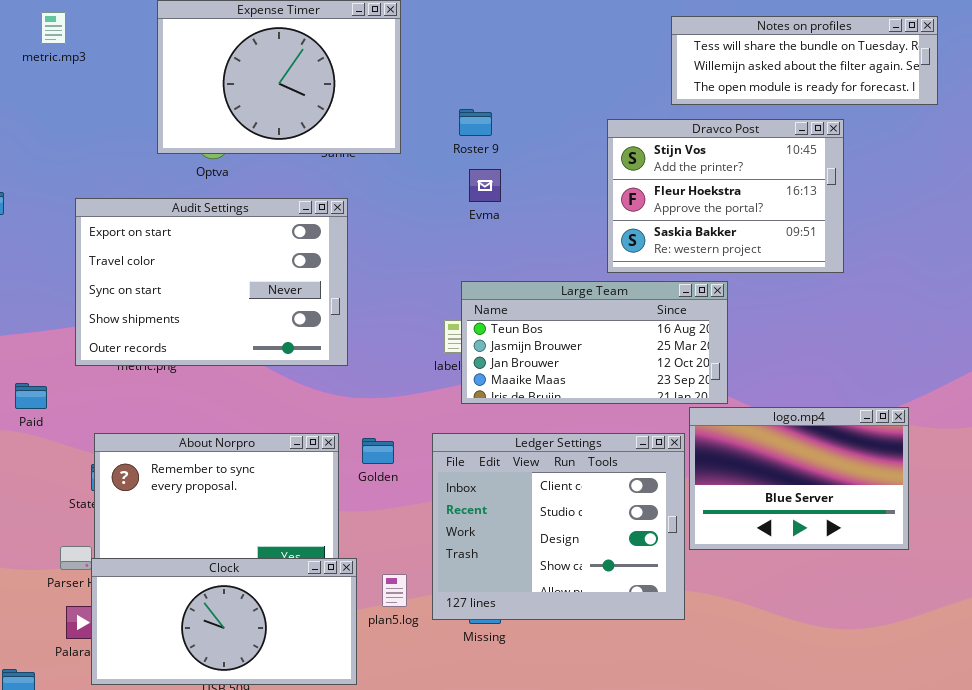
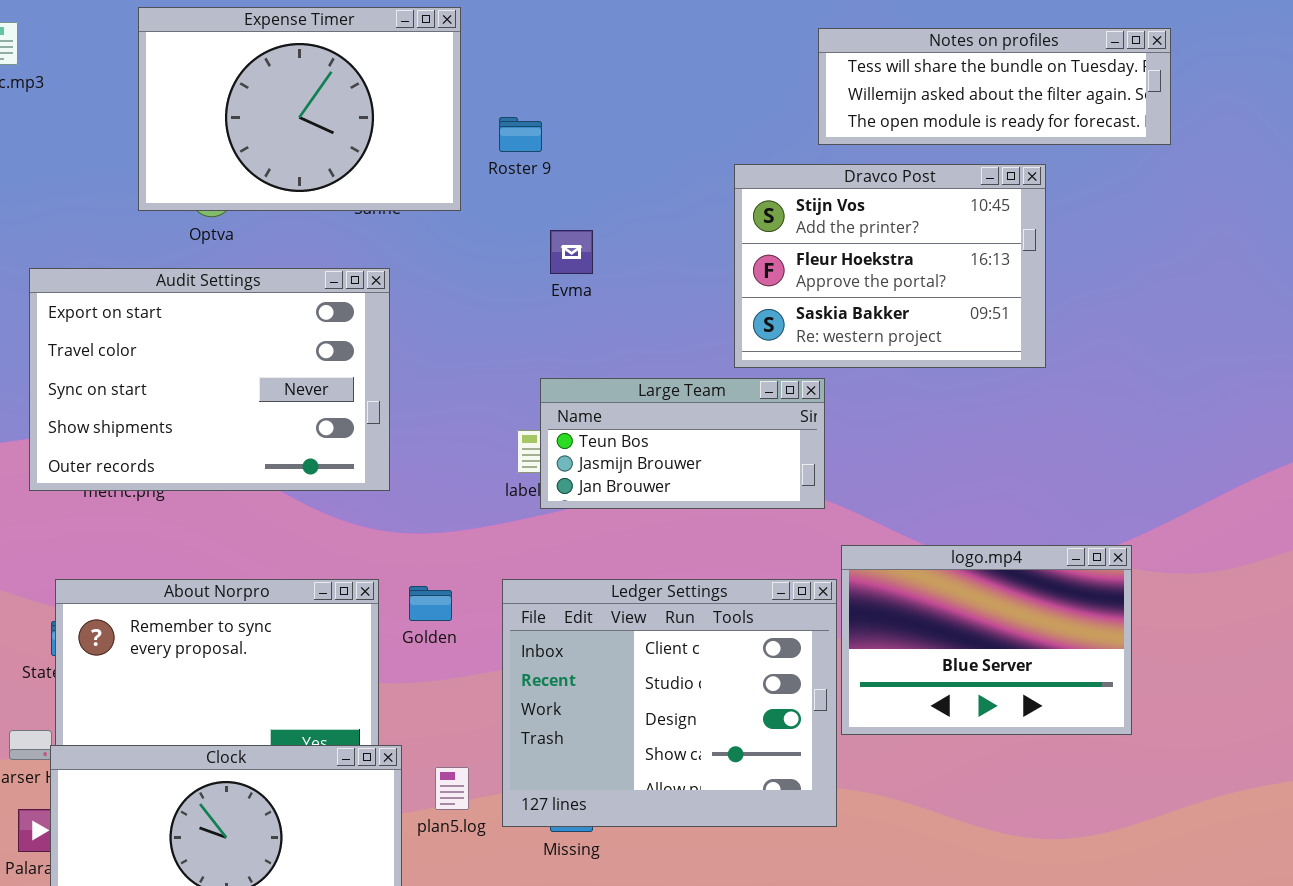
Roster 9: [459,109,492,136] -> [499,117,542,152], moved
Large Team: [461,281,728,404] -> [540,378,825,509], resized

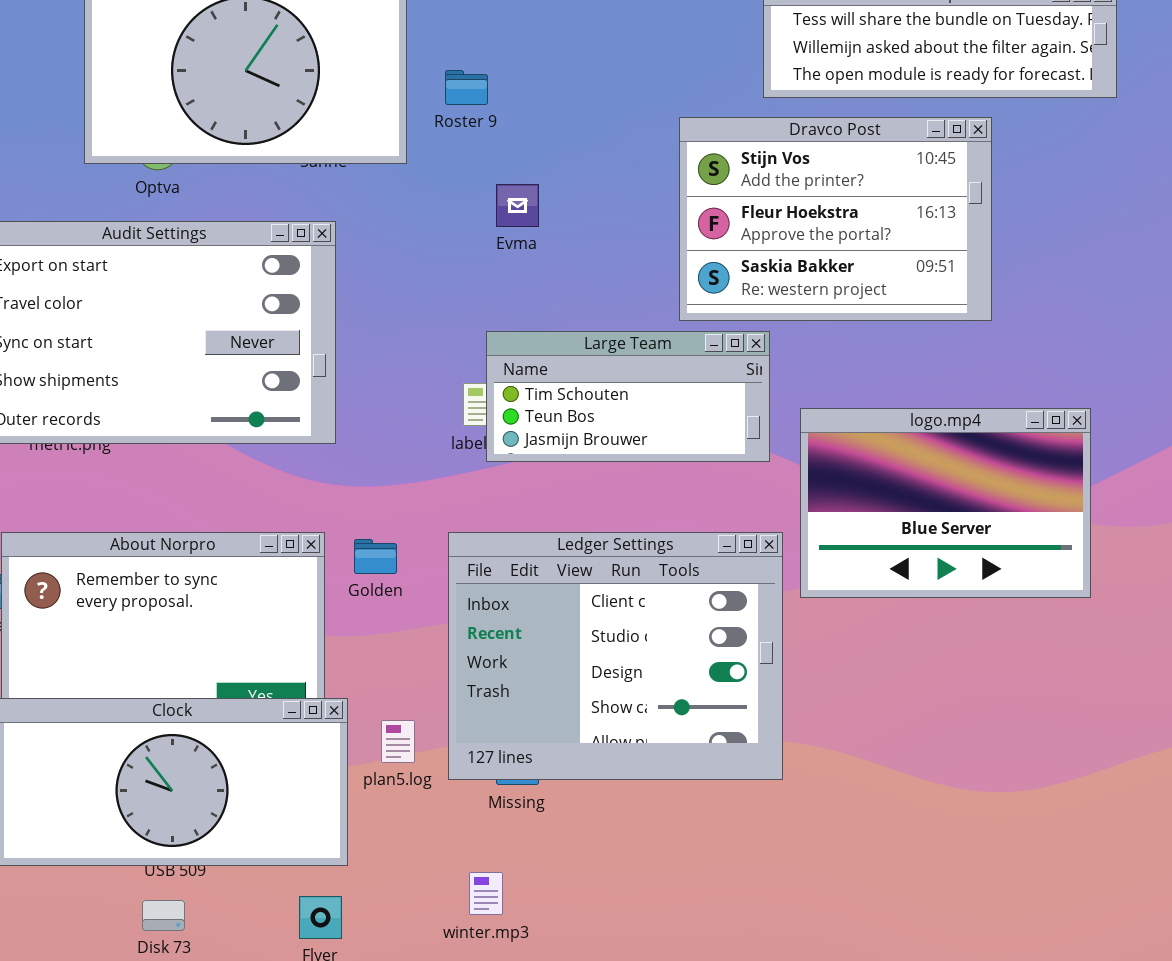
Large Team: [540,378,825,509] -> [486,331,770,462], scrolled up 1 row
logo.mp4: [841,545,1132,735] -> [800,408,1091,598], moved

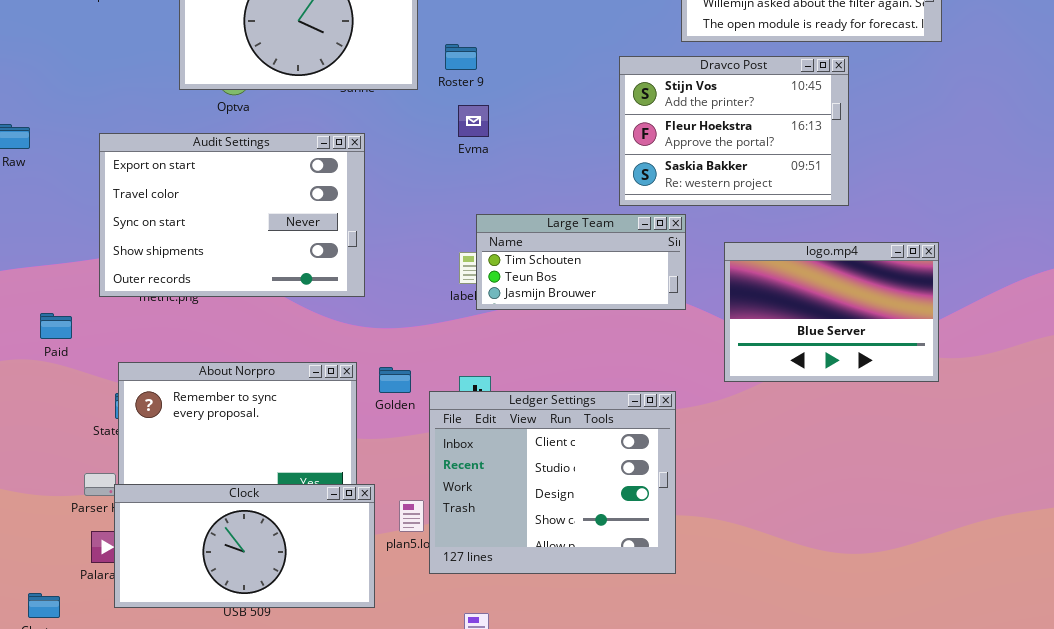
Roster 9: [445,70,488,105] -> [445,44,477,70], moved
Evma: [496,184,539,227] -> [458,105,489,137], moved
logo.mp4: [800,408,1091,598] -> [724,242,939,382], moved
Ledger Settings: [448,532,783,780] -> [429,391,676,574], moved

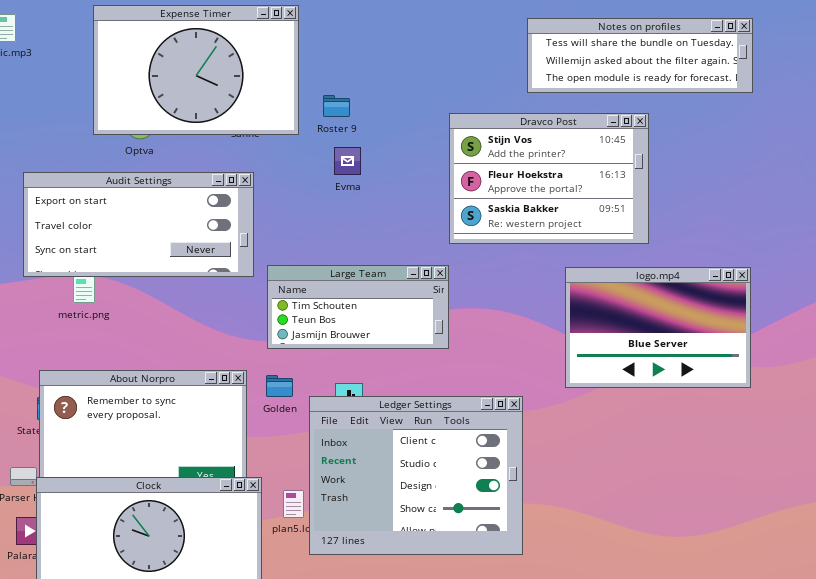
Dravco Post: [619,56,849,206] -> [449,113,649,244], moved
Audit Settings: [99,133,365,297] -> [23,172,254,277], resized
Large Team: [476,214,686,310] -> [267,265,449,349], moved

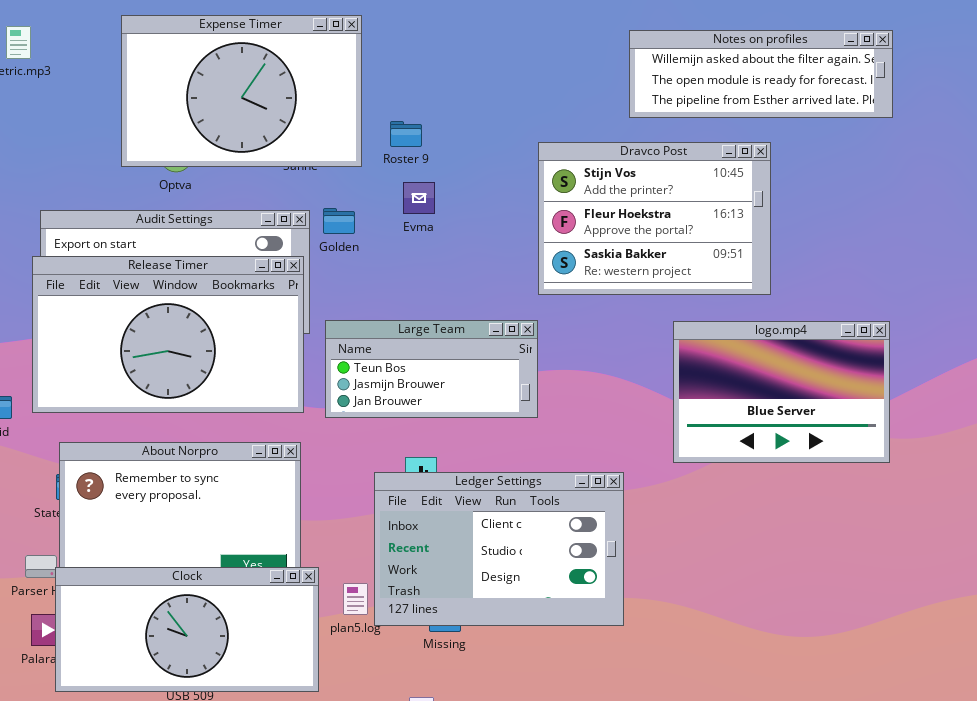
Notes on profiles: [527,18,753,93] -> [629,30,893,118], scrolled down 1 row
Release Timer: none -> [32,256,304,413], opened
Large Team: [267,265,449,349] -> [325,320,538,418], scrolled down 1 row
Golden: [266,375,293,397] -> [323,208,355,234], moved
Ledger Settings: [309,396,523,555] -> [374,472,624,626], resized

